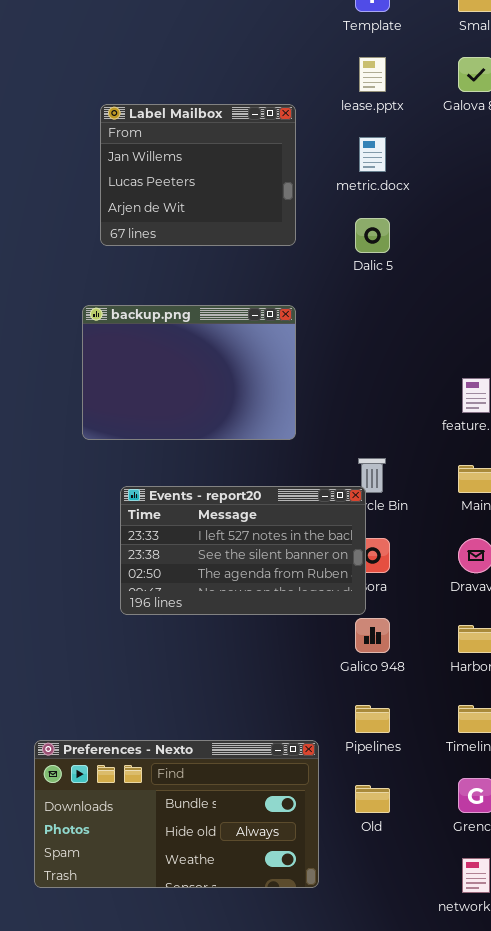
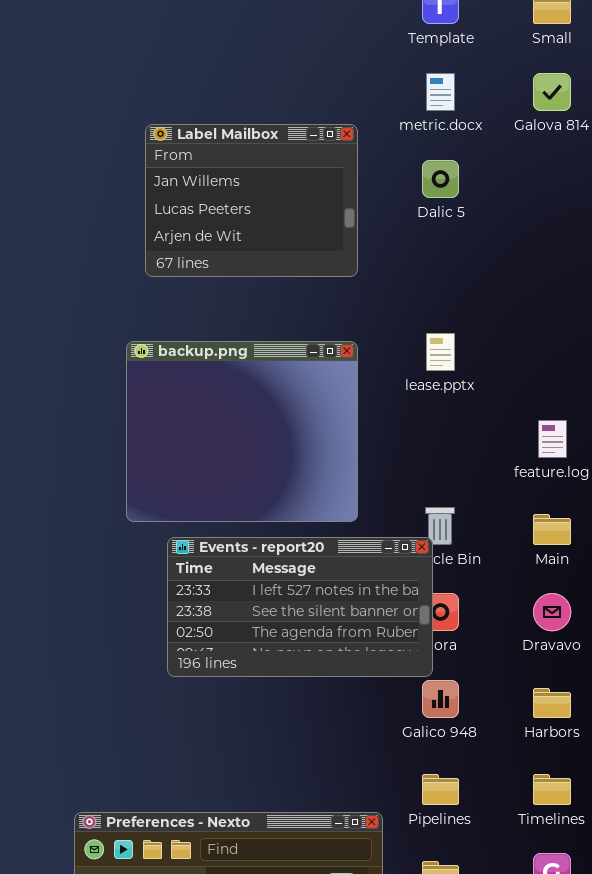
lease.pptx: [359,57,386,92] -> [426,333,455,371], moved
metric.docx: [359,137,386,172] -> [426,73,455,111], moved
Dalic 5: [355,218,390,253] -> [422,160,459,198], moved
backup.png: [82,305,296,440] -> [126,341,358,522], resized

